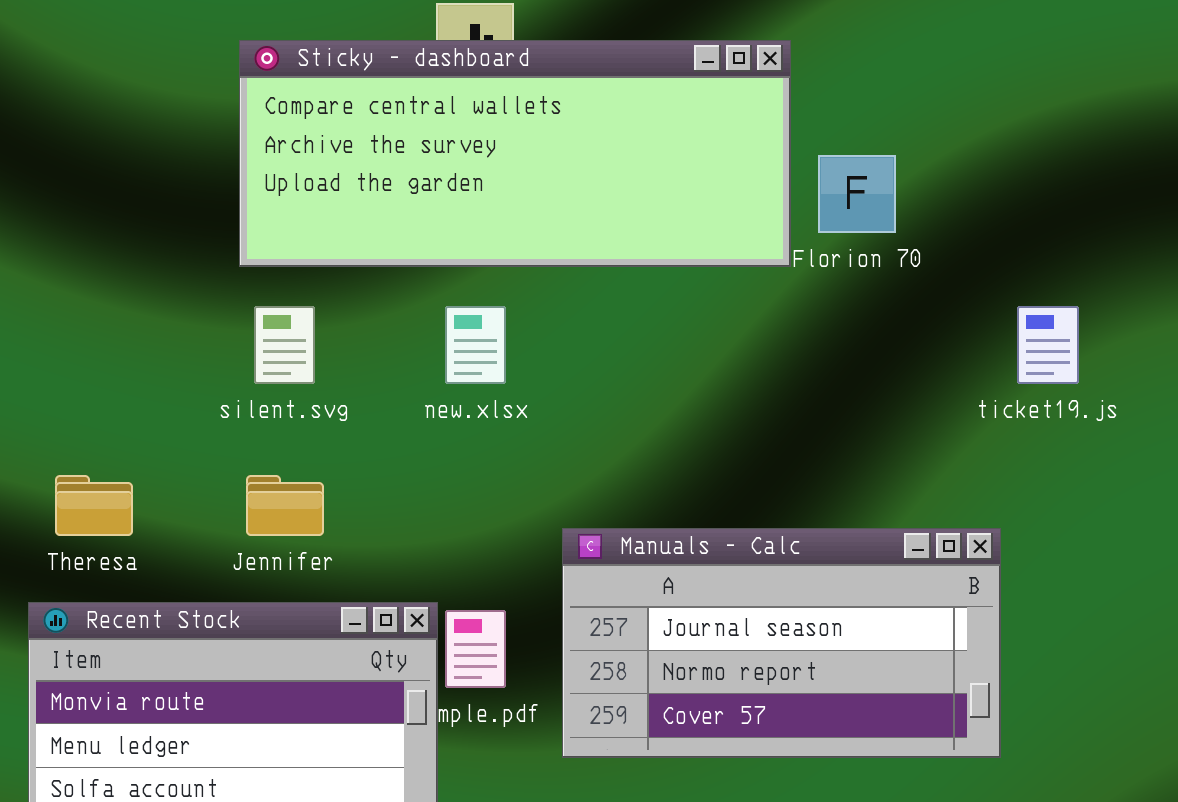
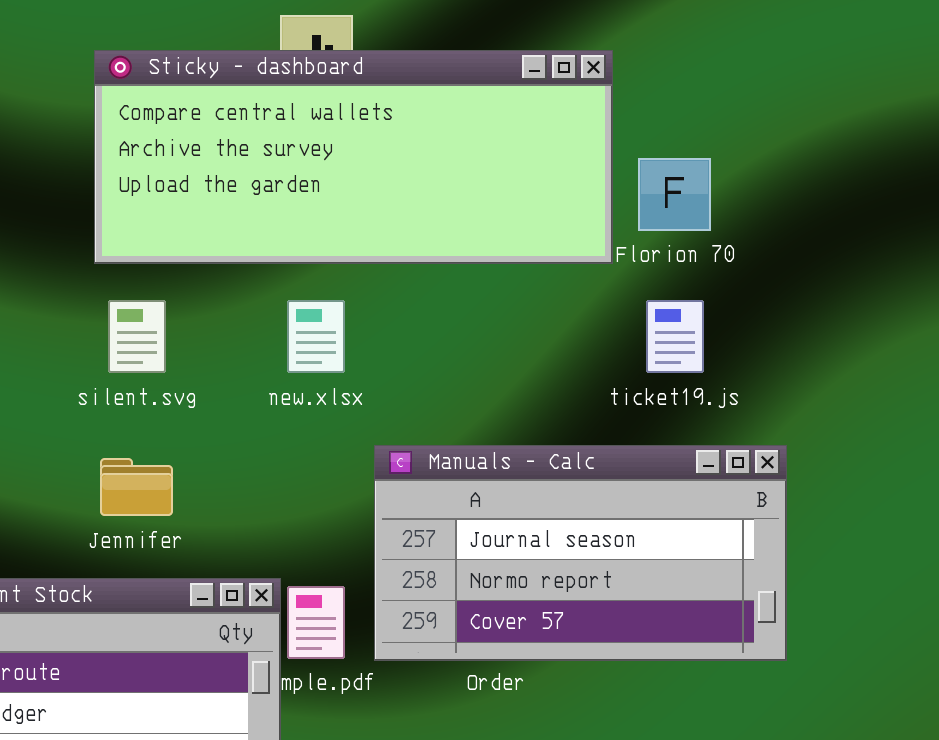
ticket19.js: [1017,306,1079,384] -> [646,300,704,373], moved
Manuals - Calc: [562,528,1001,758] -> [374,445,787,661], moved

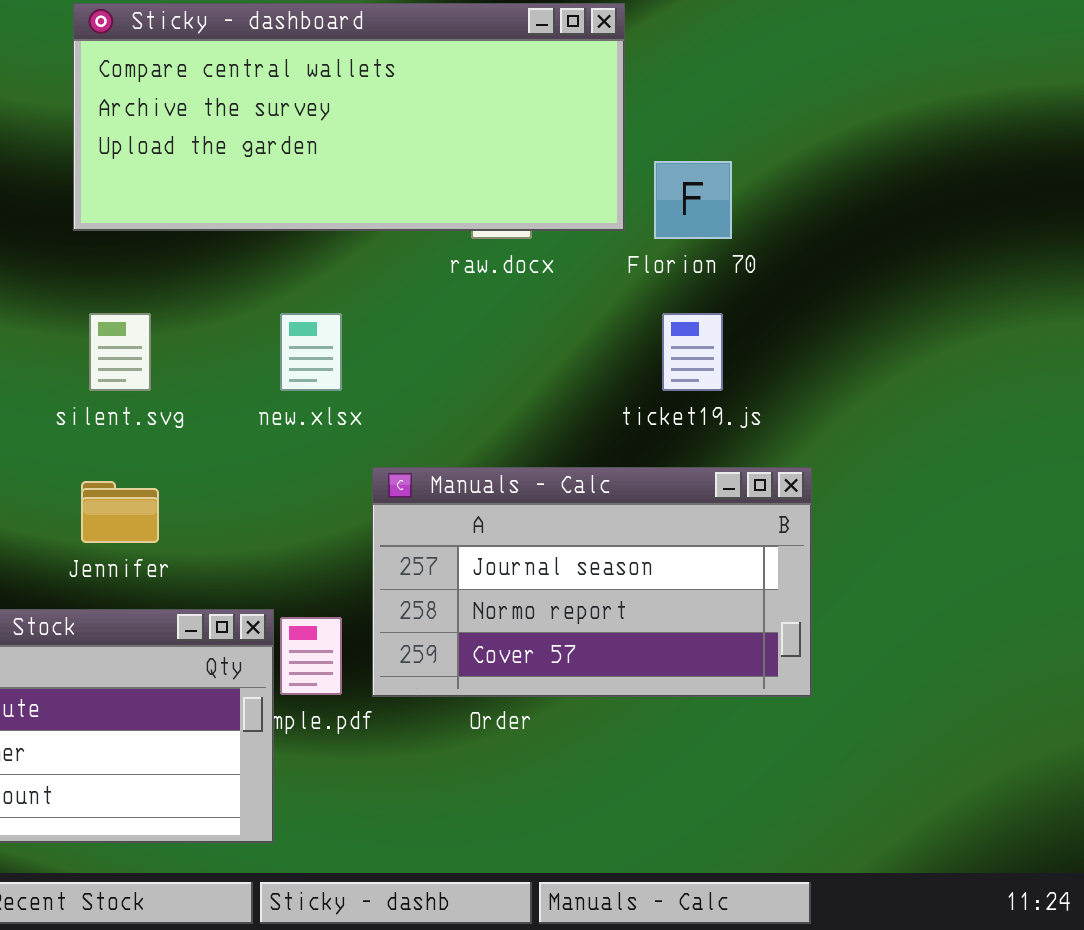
Sticky - dashboard: [94,50,613,264] -> [73,3,625,231], moved

